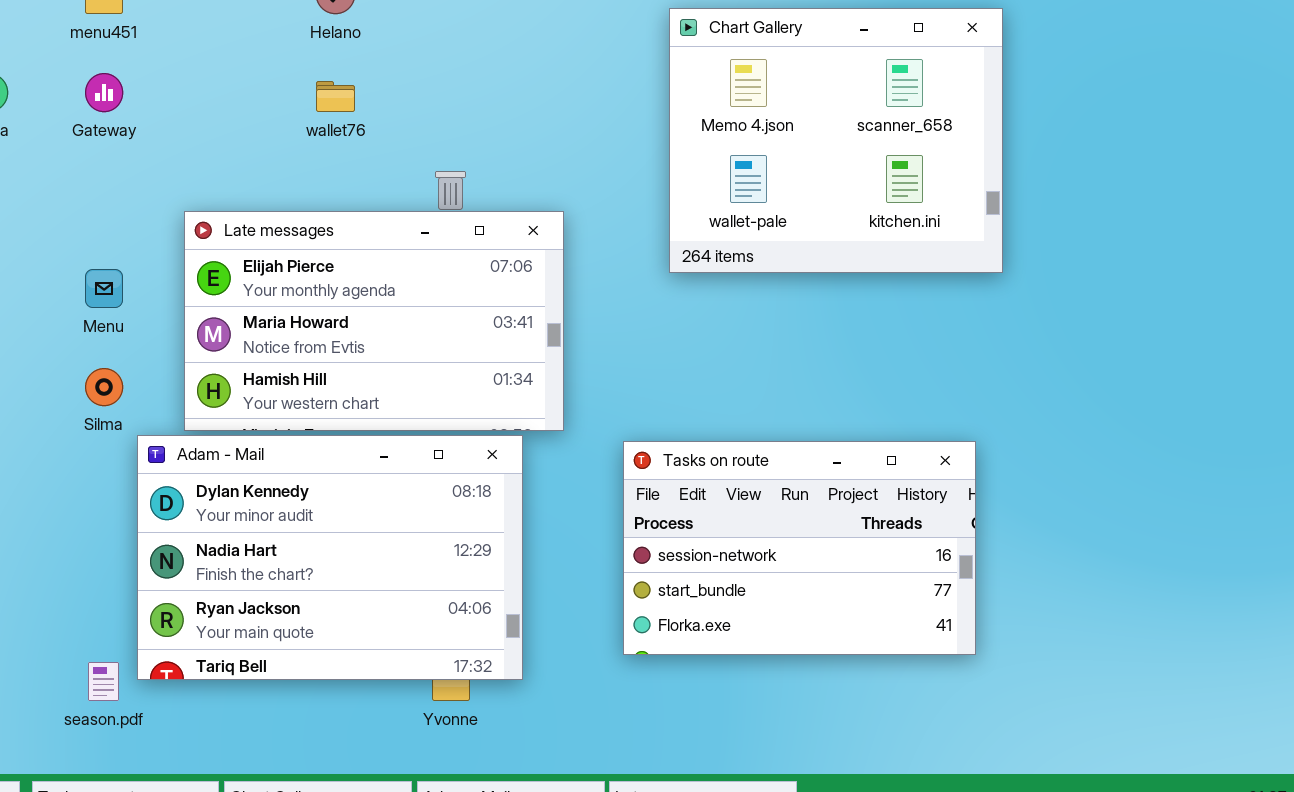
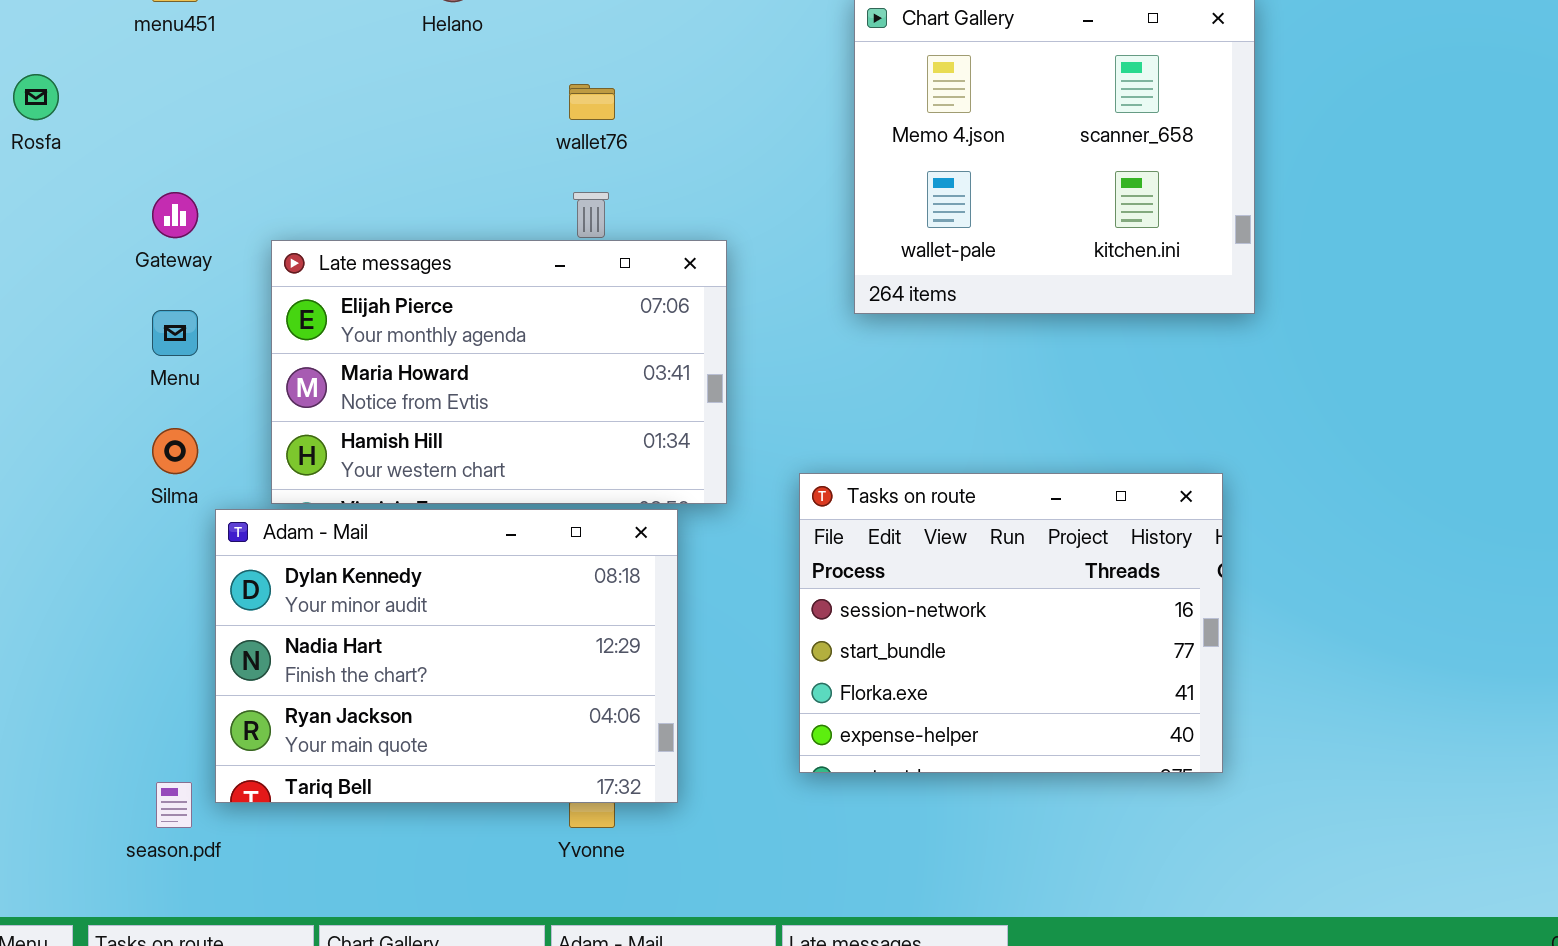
Gateway: [85,73,123,112] -> [152,192,198,238], moved
wallet76: [316,81,355,112] -> [569,84,615,120], moved
Tasks on route: [623,441,976,655] -> [799,473,1223,773], resized

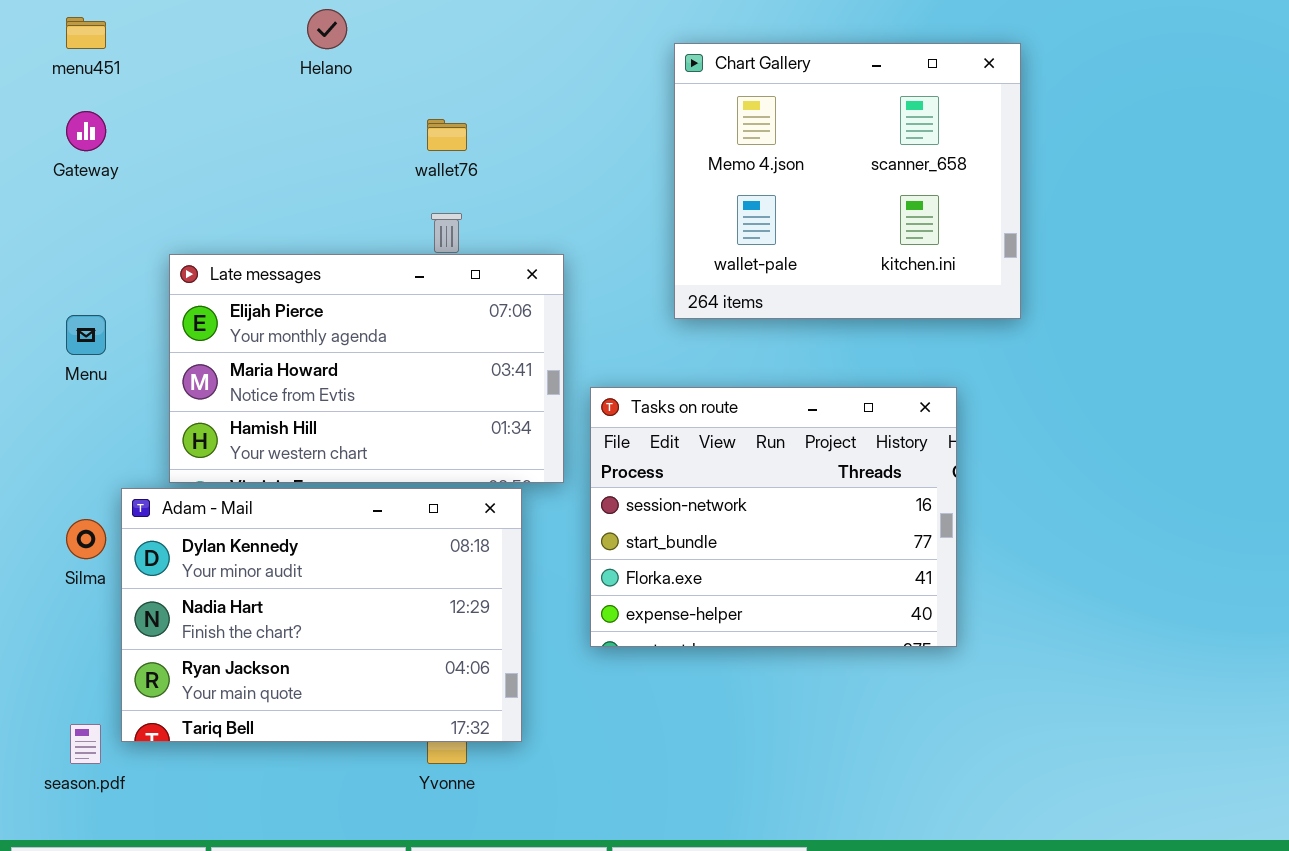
Gateway: [152,192,198,238] -> [66,111,106,151], moved
Silma: [152,428,198,474] -> [66,519,106,559], moved
Tasks on route: [799,473,1223,773] -> [590,387,957,647], moved

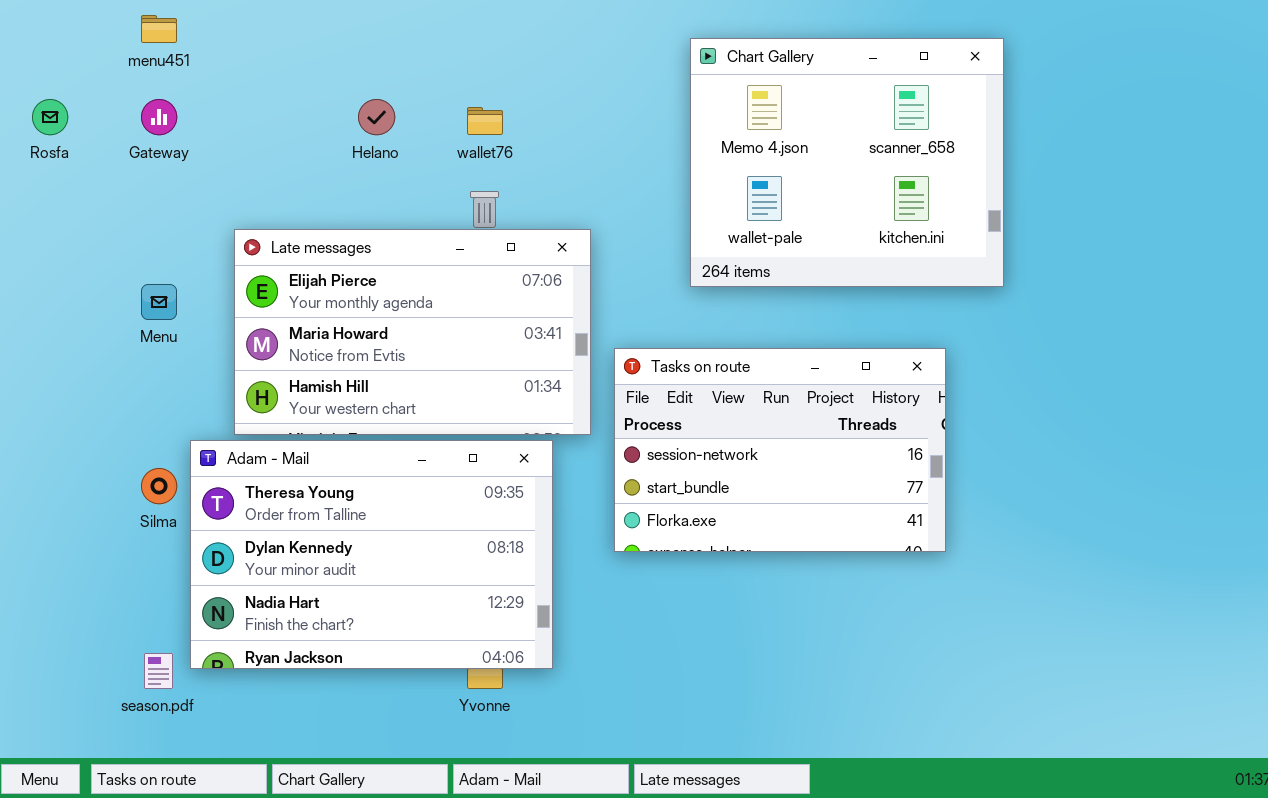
Helano: [307,9,347,49] -> [358,99,395,135], moved
Tasks on route: [590,387,957,647] -> [614,348,946,552], resized
Adam - Mail: [121,488,522,742] -> [190,440,553,669], scrolled up 1 row

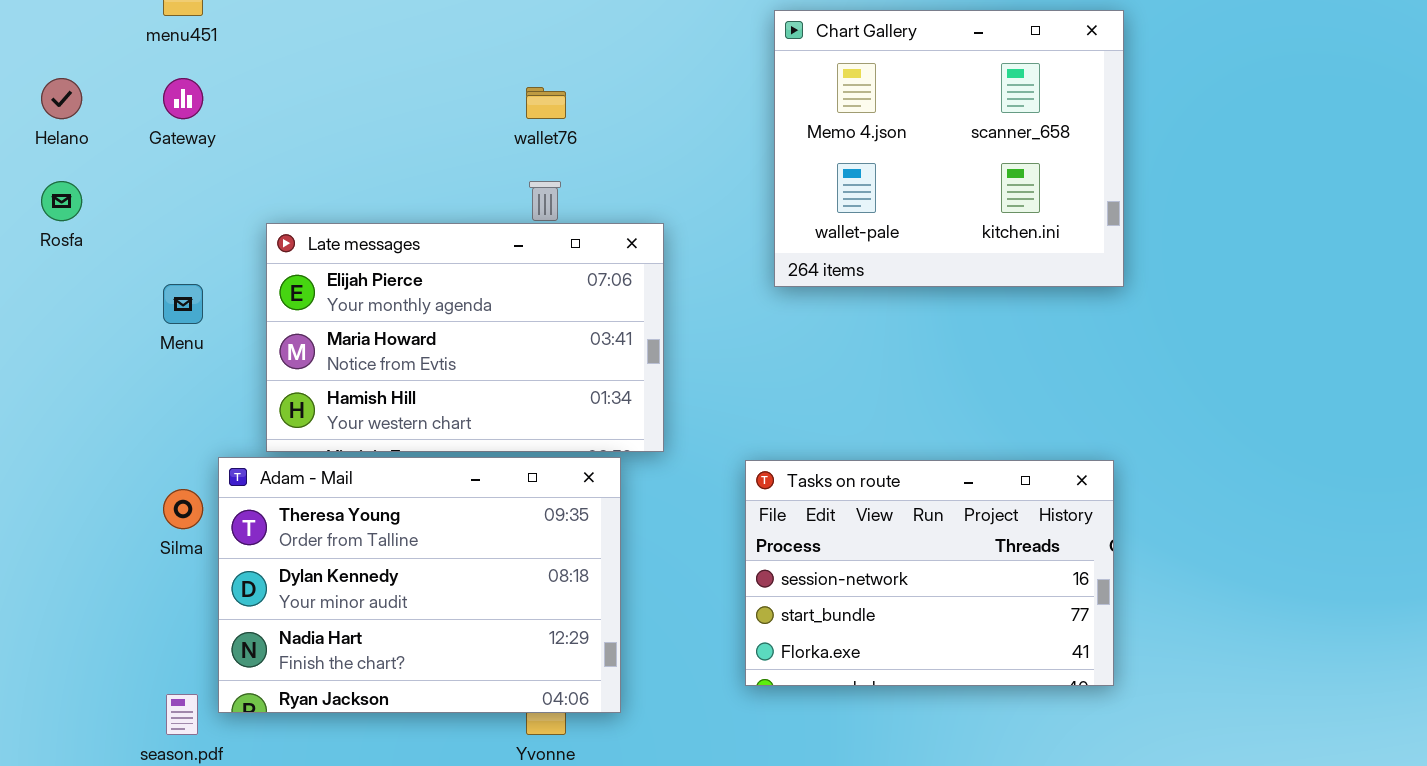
Rosfa: [32,99,68,135] -> [41,181,82,221], moved
Helano: [358,99,395,135] -> [41,78,82,119], moved
Tasks on route: [614,348,946,552] -> [745,460,1114,686], moved

